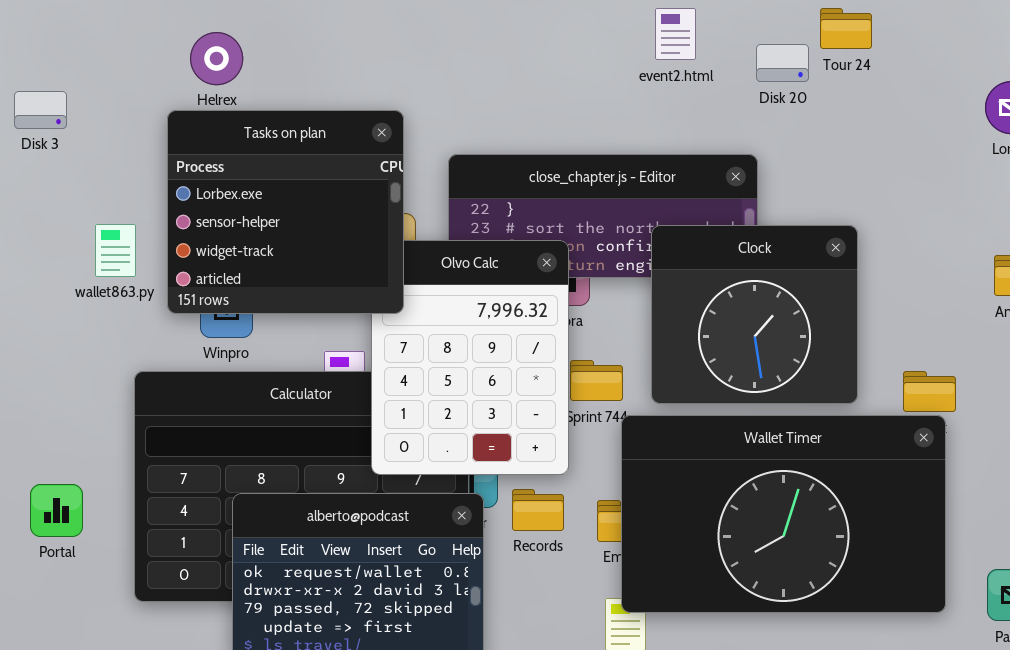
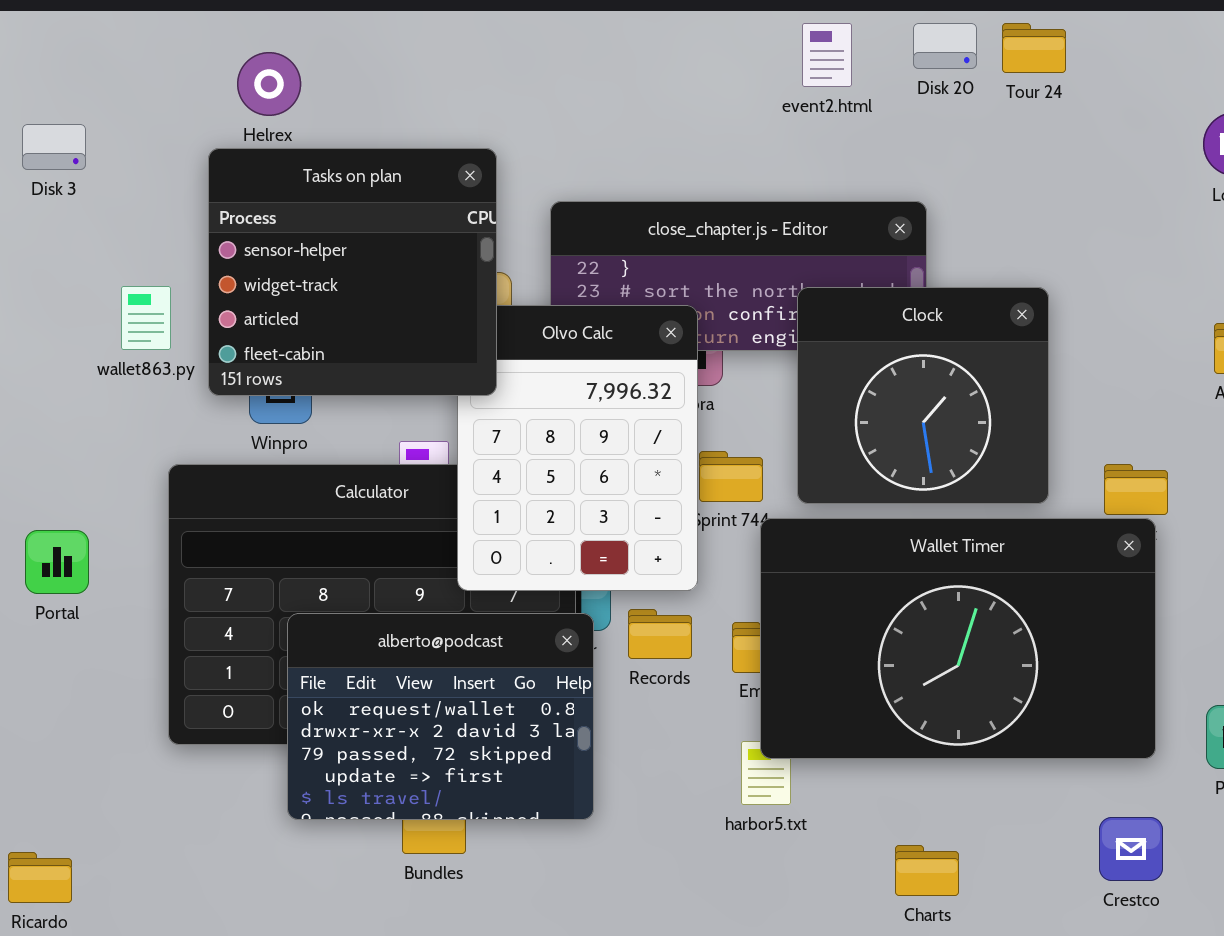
Disk 20: [756,44,809,82] -> [913,23,977,69], moved
Tasks on plan: [167,110,404,314] -> [208,148,497,396], scrolled down 1 row
Portal: [30,484,83,537] -> [25,530,89,594], moved

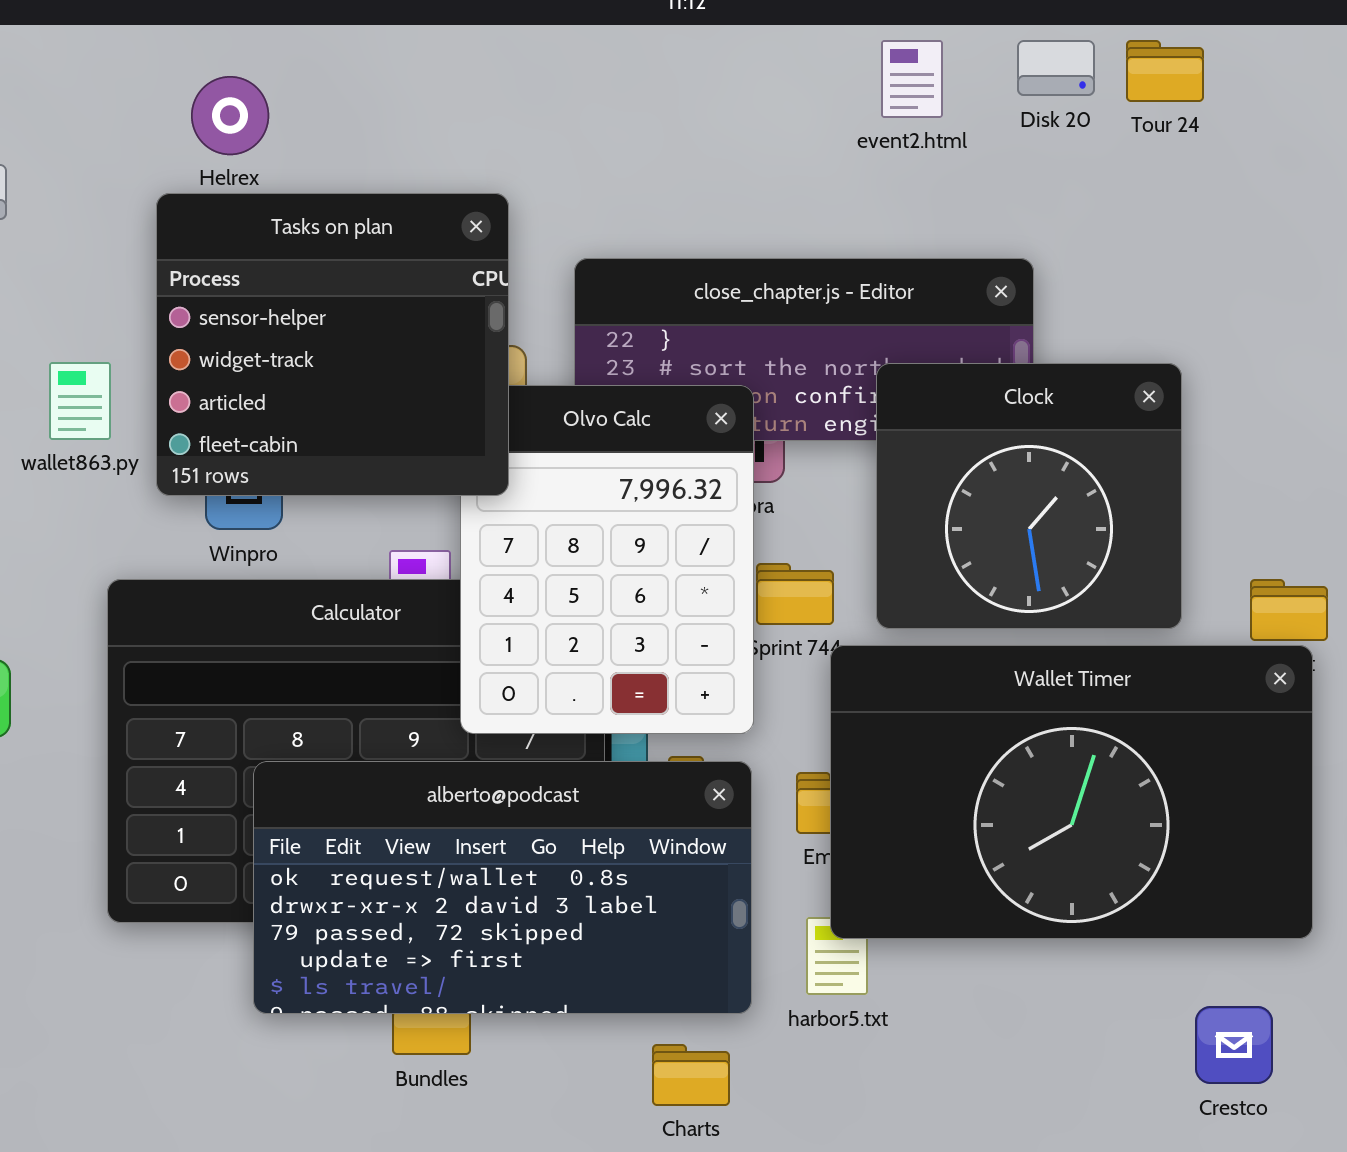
alberto@podcast: [287,613,594,820] -> [253,761,752,1014], resized
Crestco: [1099,817,1163,881] -> [1195,1006,1273,1084], moved
Charts: [895,845,959,896] -> [652,1044,730,1106], moved

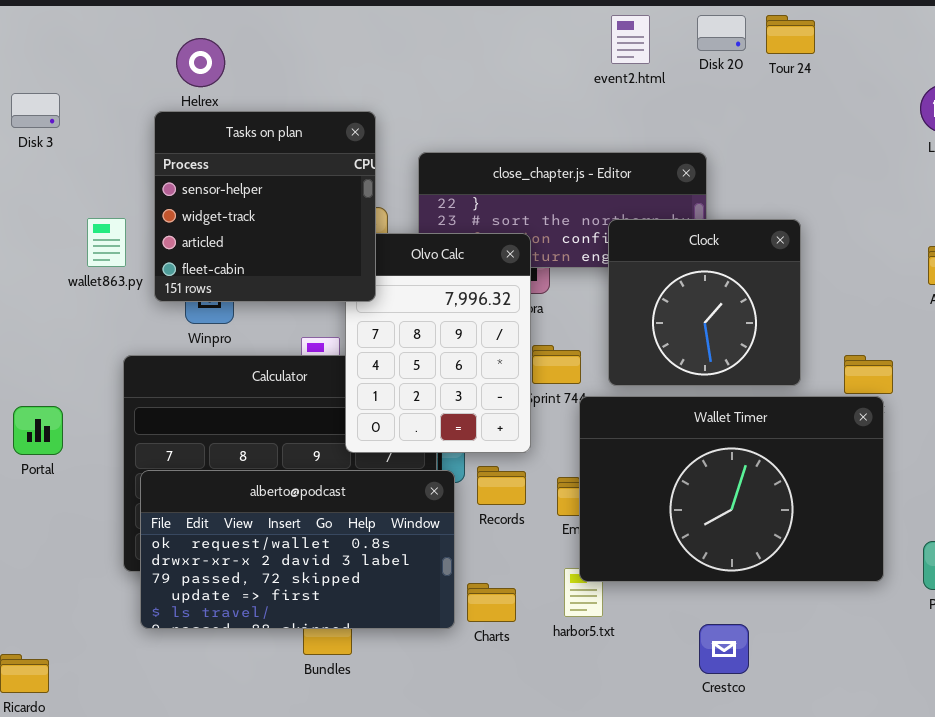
alberto@podcast: [253,761,752,1014] -> [140,470,455,629], moved
Crestco: [1195,1006,1273,1084] -> [699,624,749,674], moved
Charts: [652,1044,730,1106] -> [467,583,516,622], moved

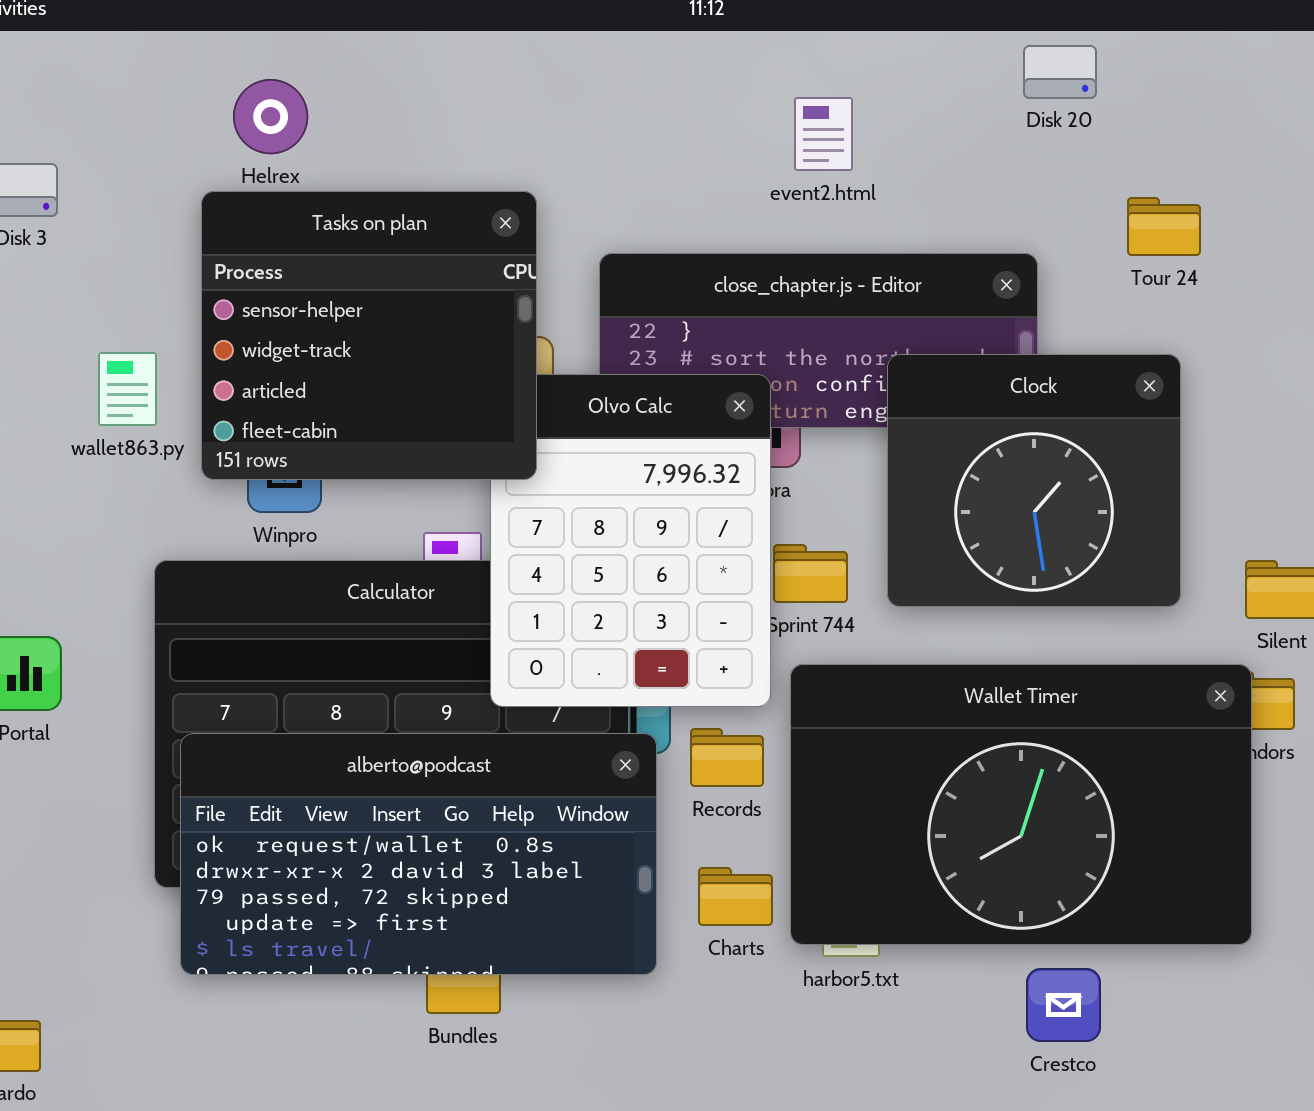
event2.html: [611,15,650,64] -> [794,97,853,171], moved
Tour 24: [766,15,815,54] -> [1127,197,1201,256], moved
Wallet Timer: [579,396,884,582] -> [790,664,1252,945], moved
Charts: [467,583,516,622] -> [698,867,773,926], moved

